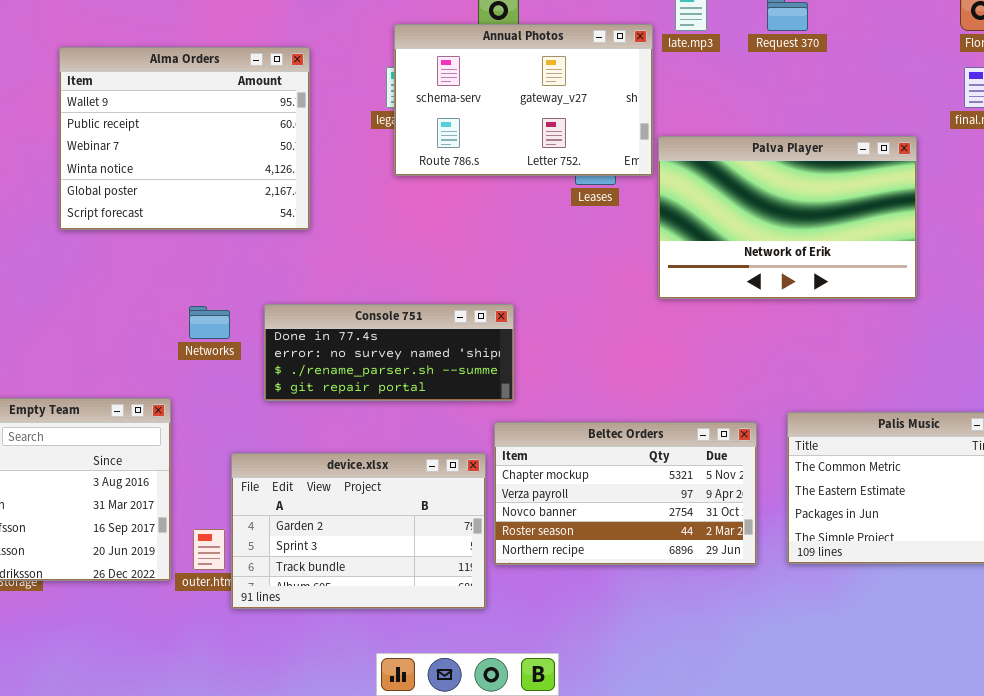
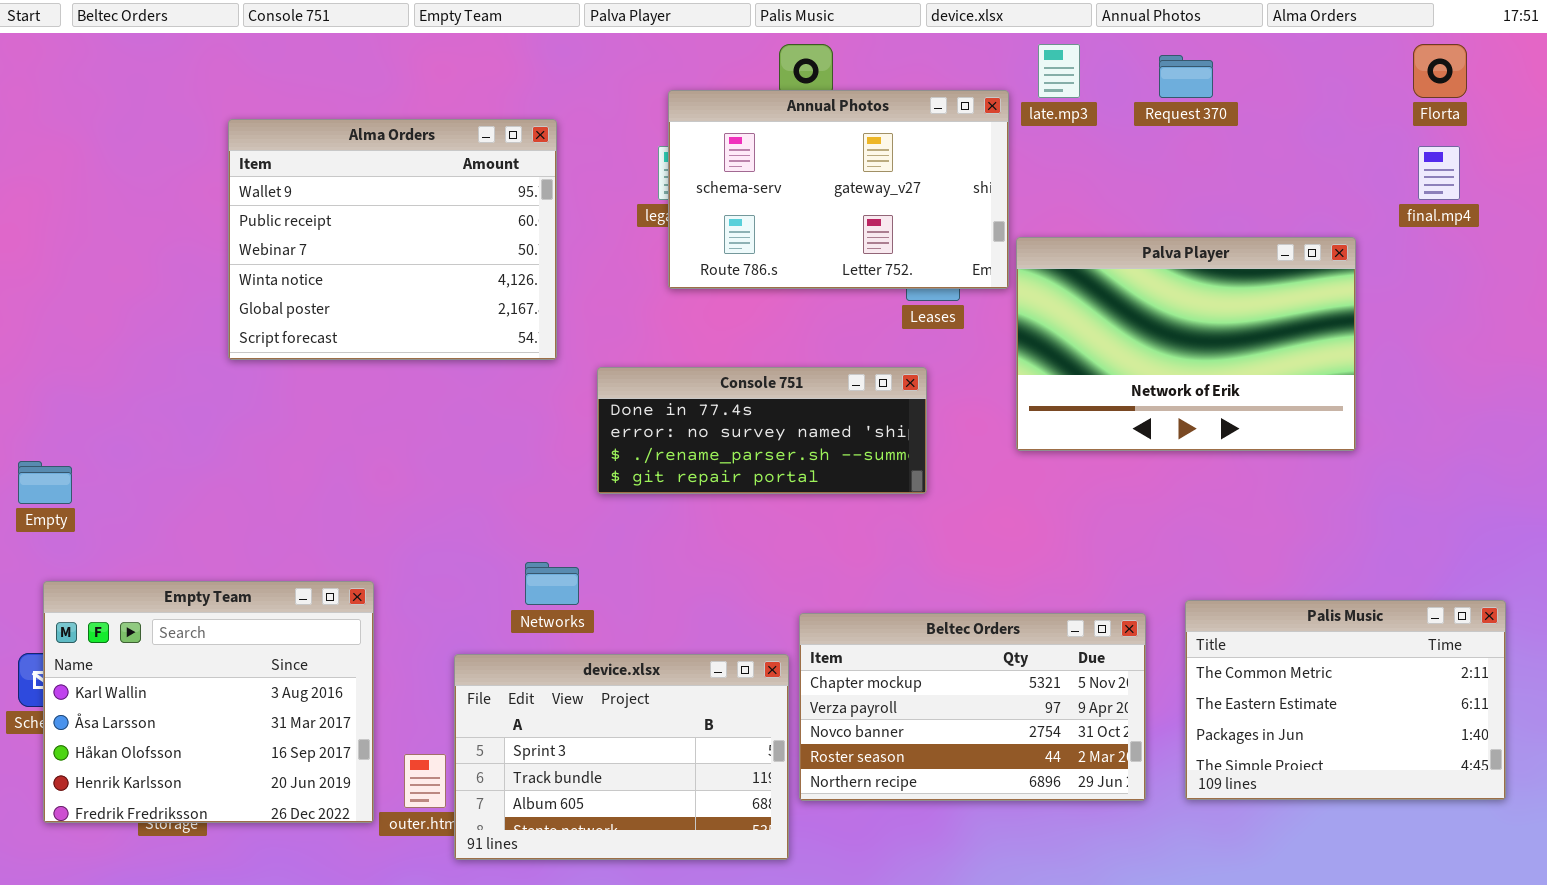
Console 751: [264,304,514,401] -> [597,367,927,494], moved
Networks: [189,306,230,339] -> [525,562,579,605], moved
device.xlsx: [231,453,486,609] -> [454,654,789,860], scrolled down 1 row

